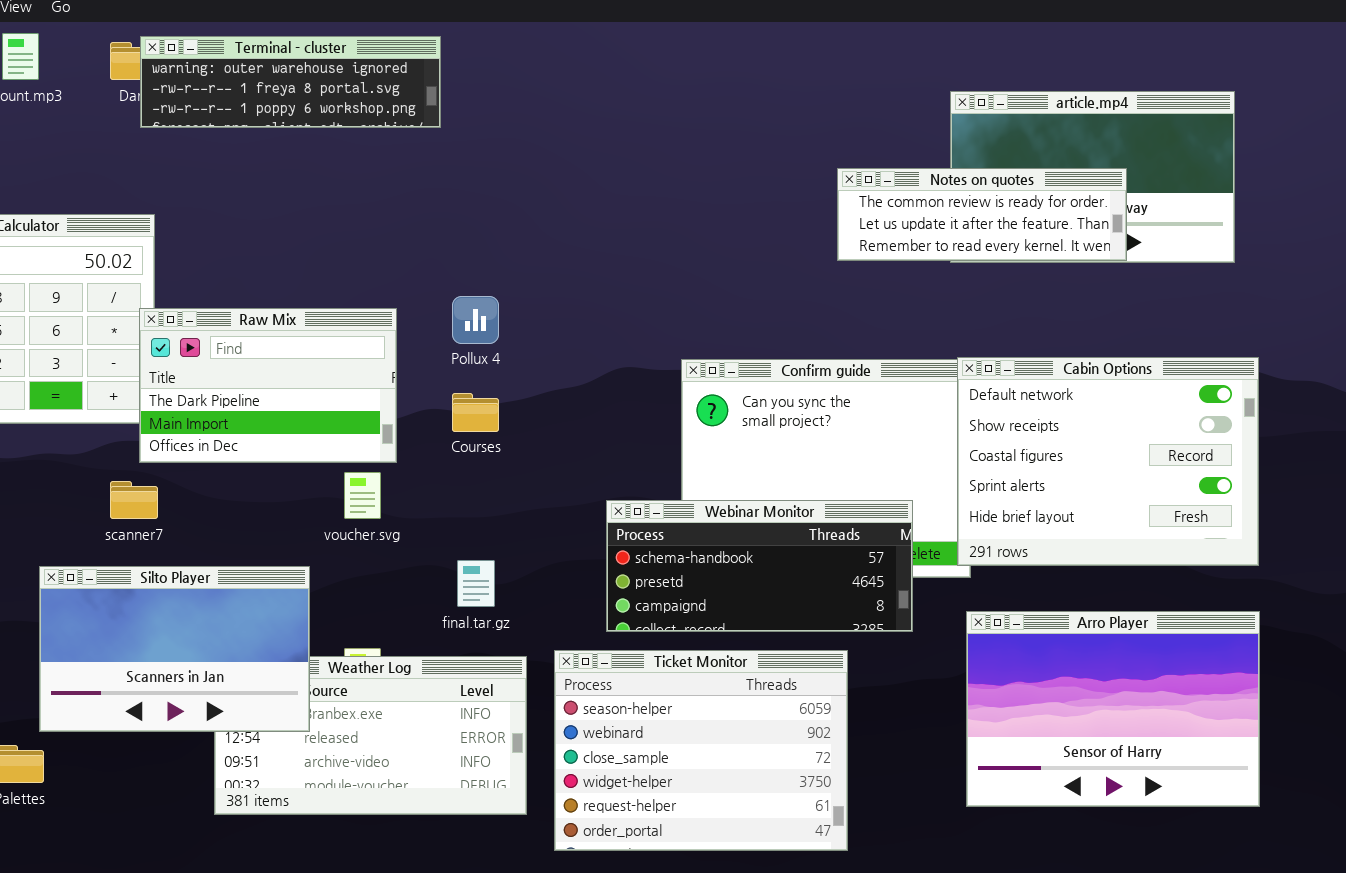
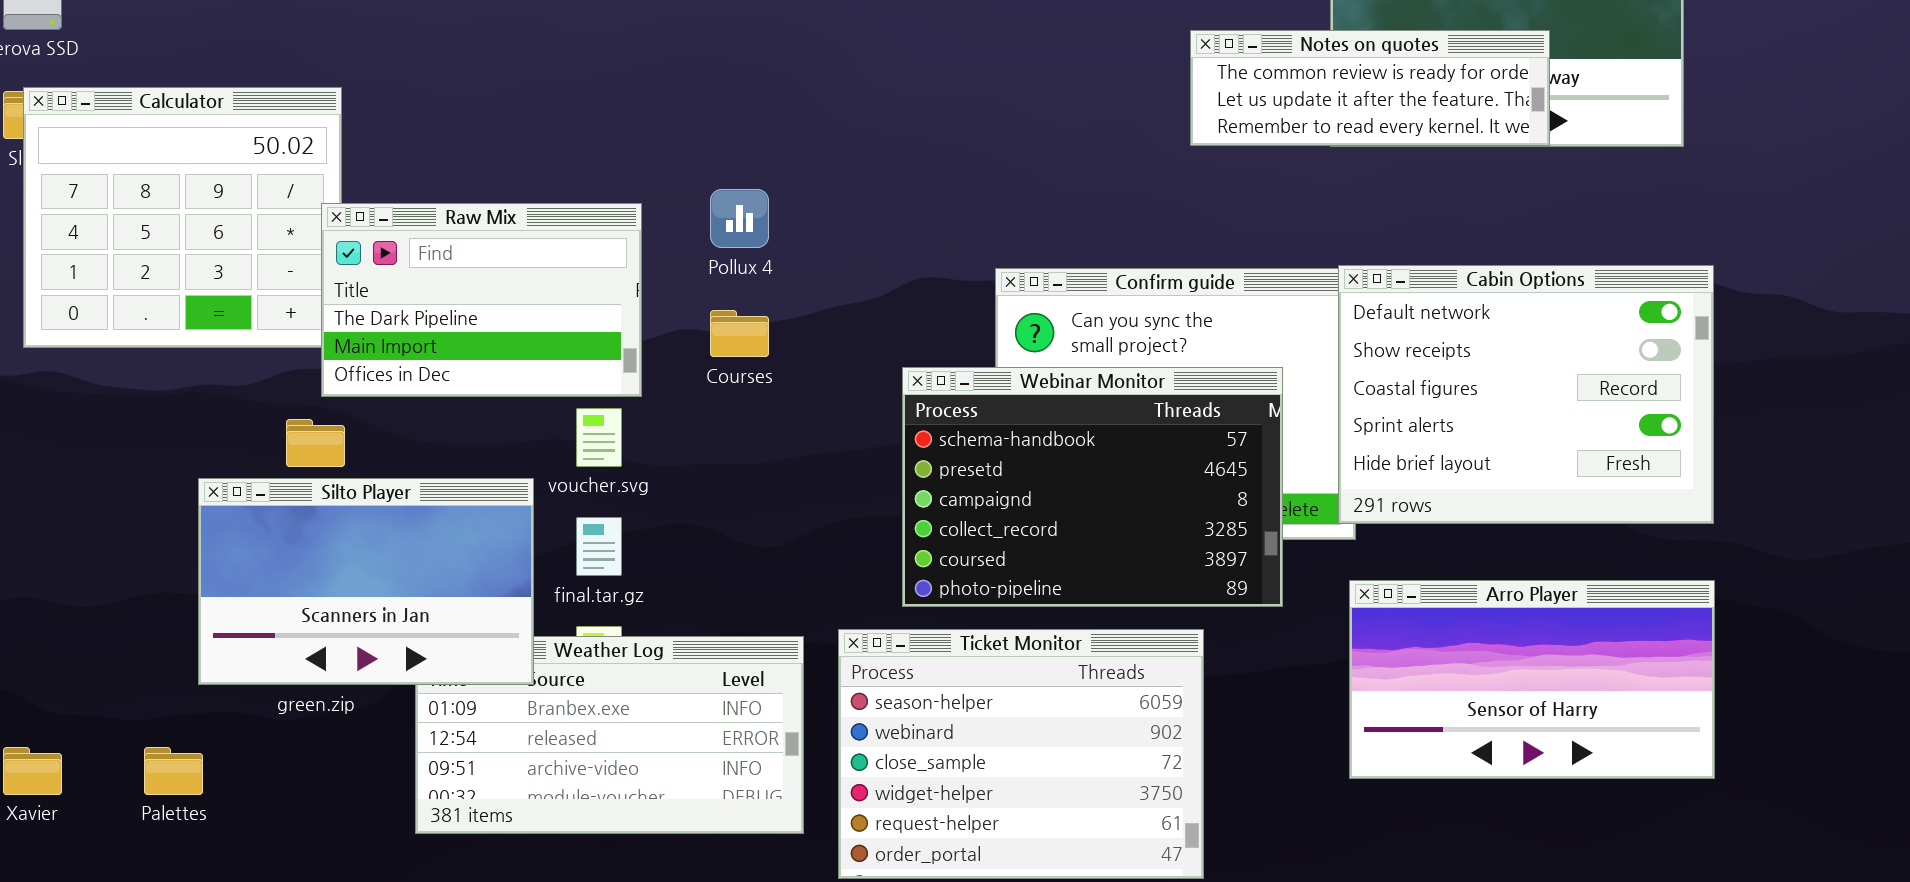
Webinar Monitor: [606,500,913,632] -> [902,367,1283,607], resized
final.tar.gz: [457,560,495,607] -> [576,517,622,576], moved
Silto Player: [39,566,310,732] -> [198,478,534,685], moved
Arro Player: [966,611,1260,807] -> [1349,580,1715,779], resized

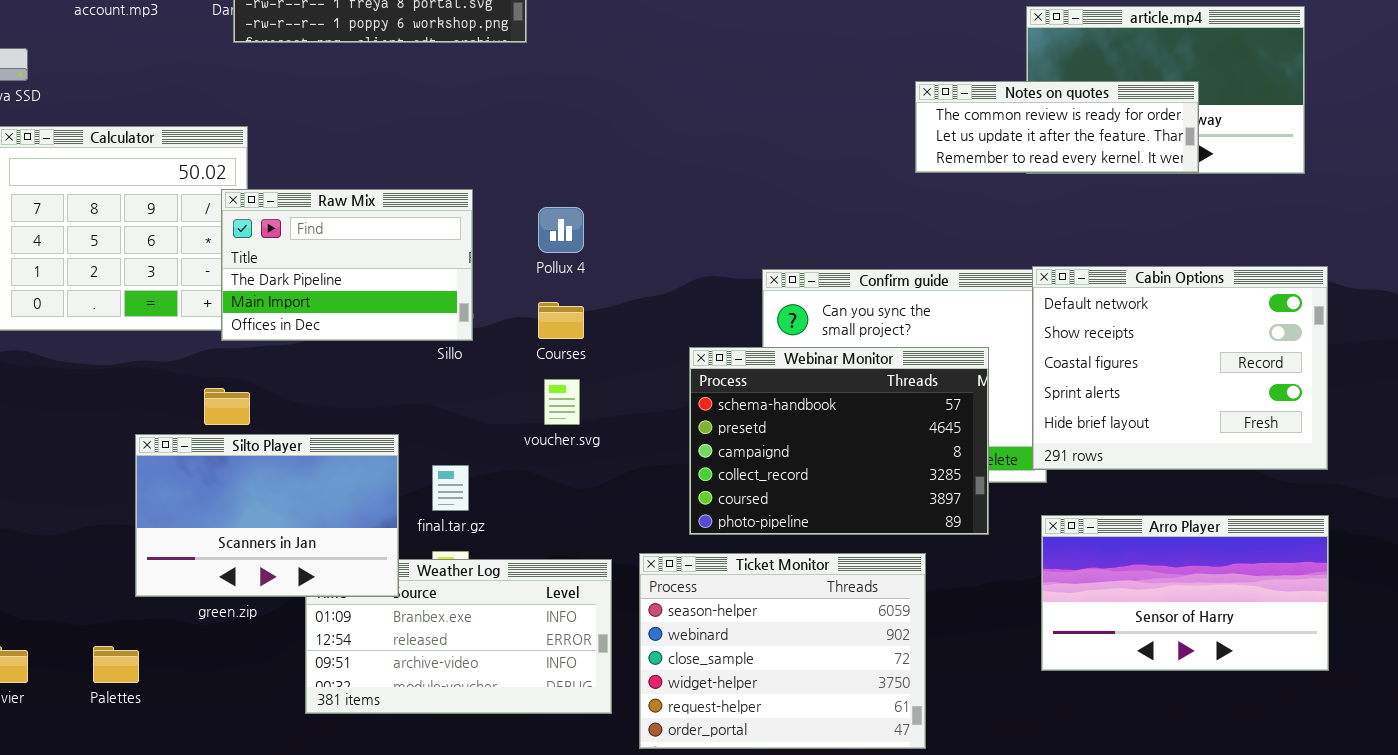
Raw Mix: [321,203,642,397] -> [221,189,473,341], moved
voucher.svg: [576,408,622,467] -> [544,379,580,425], moved

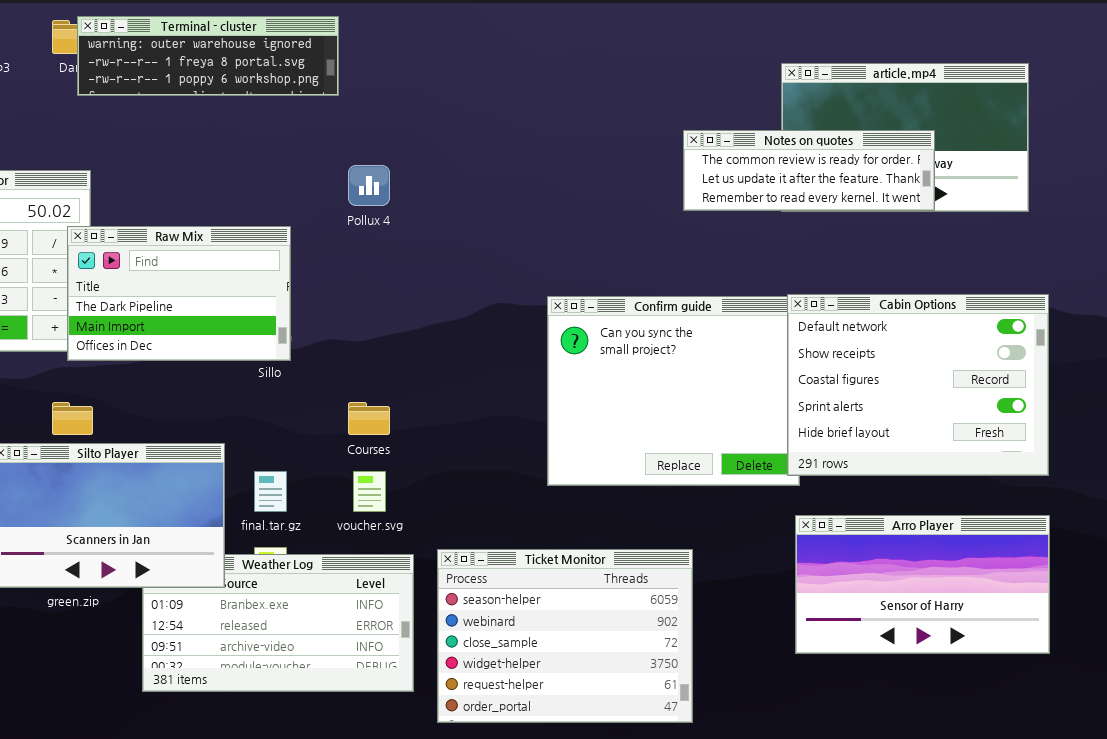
Pollux 4: [538,207,584,253] -> [348,165,390,206], moved
Courses: [538,302,584,339] -> [348,402,390,435], moved
Webinar Monitor: [689,347,989,535] -> none, closed
voucher.svg: [544,379,580,425] -> [353,471,386,512], moved

